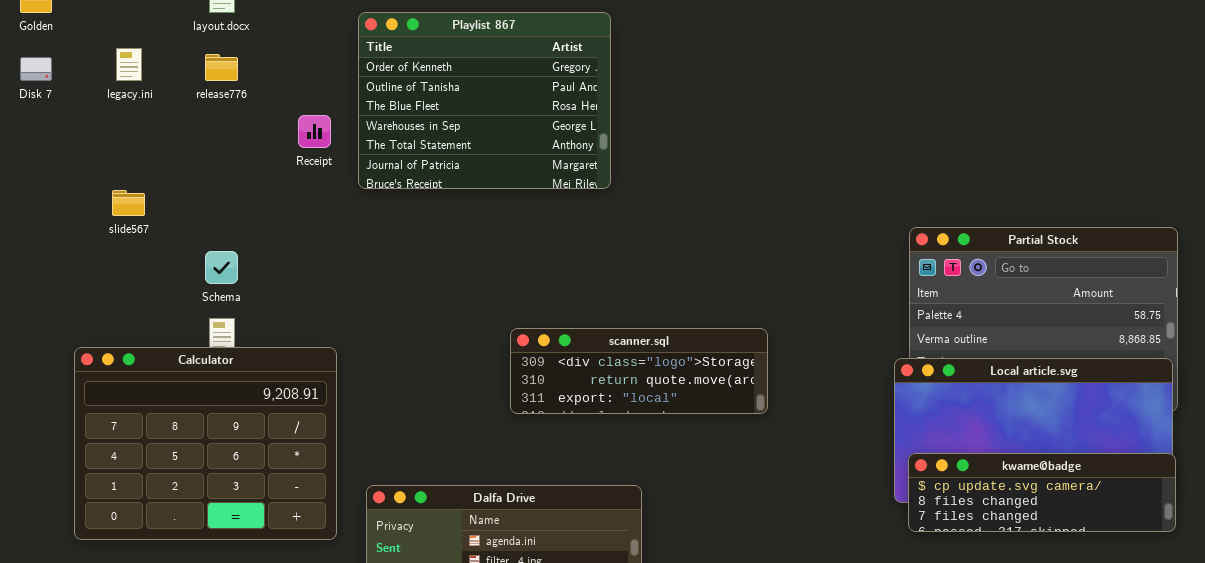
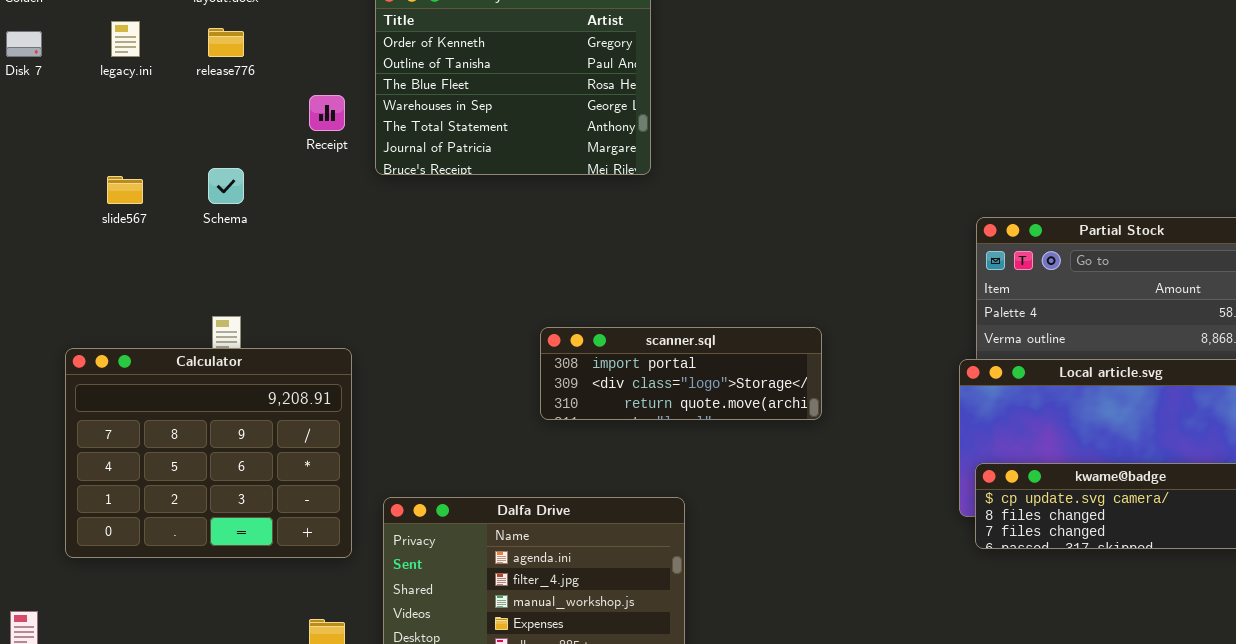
Schema: [205,251,238,284] -> [208,168,244,204], moved
scanner.sql: [510,328,768,414] -> [540,327,822,420], scrolled up 1 row

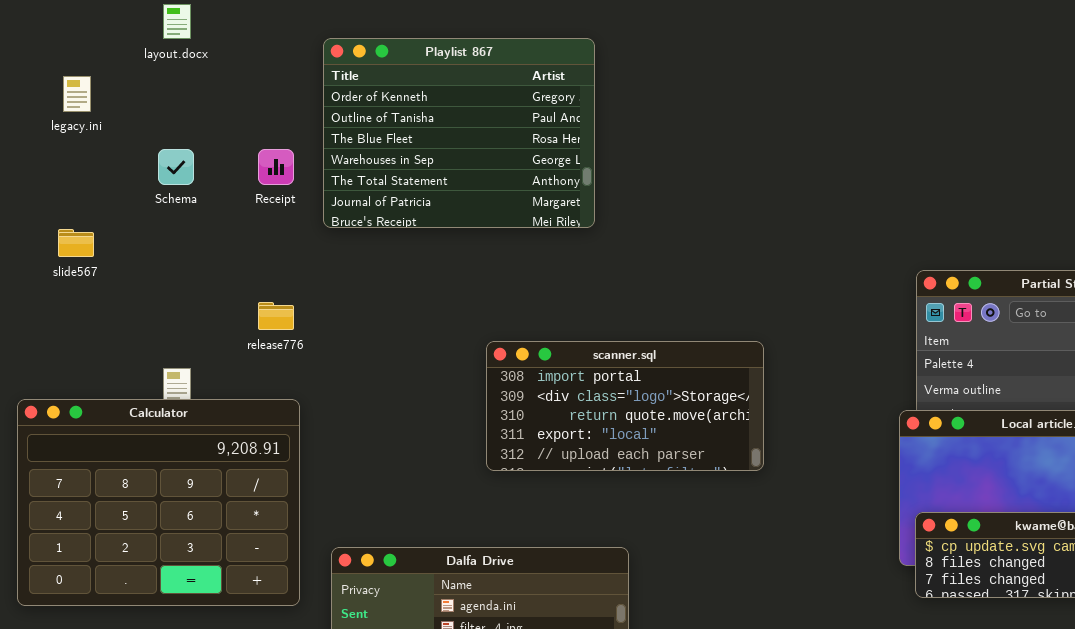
release776: [208,28,244,57] -> [258,302,294,330], moved
Schema: [208,168,244,204] -> [158,149,194,185], moved
scanner.sql: [540,327,822,420] -> [486,341,764,471], resized

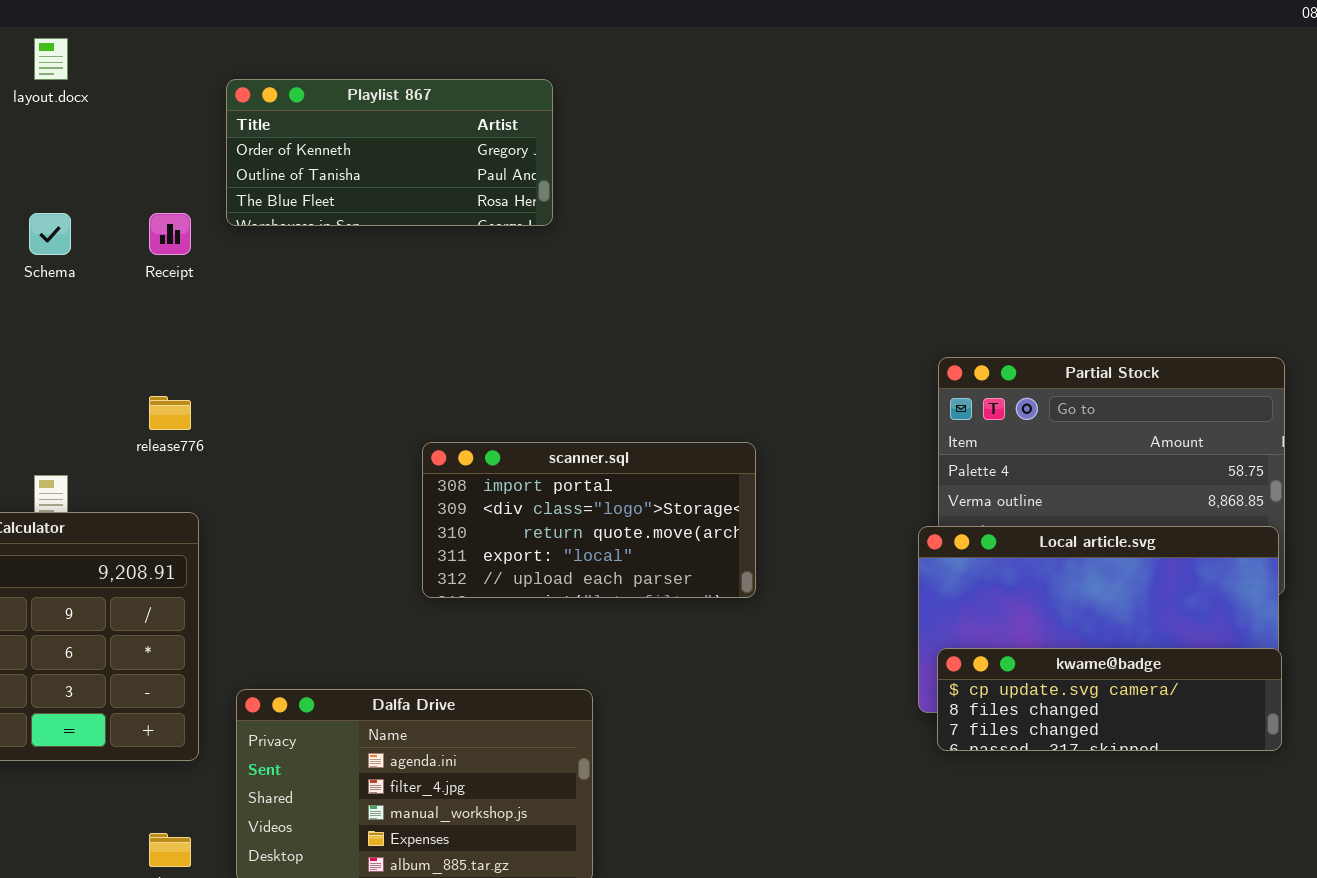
Playlist 867: [323,38,595,228] -> [226,79,553,226], resized

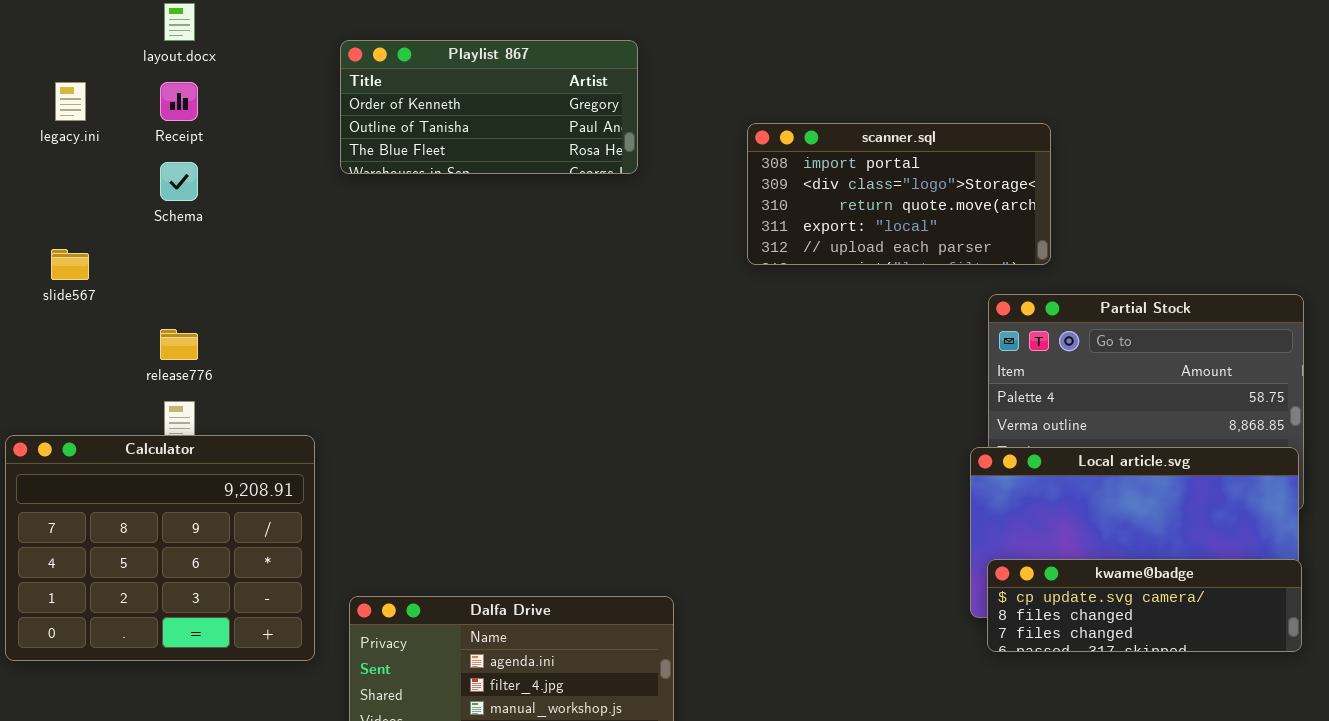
Receipt: [149,213,191,255] -> [160,82,198,121], moved
release776: [149,396,191,430] -> [160,329,198,360], moved
scanner.sql: [422,442,756,598] -> [747,123,1051,265], moved

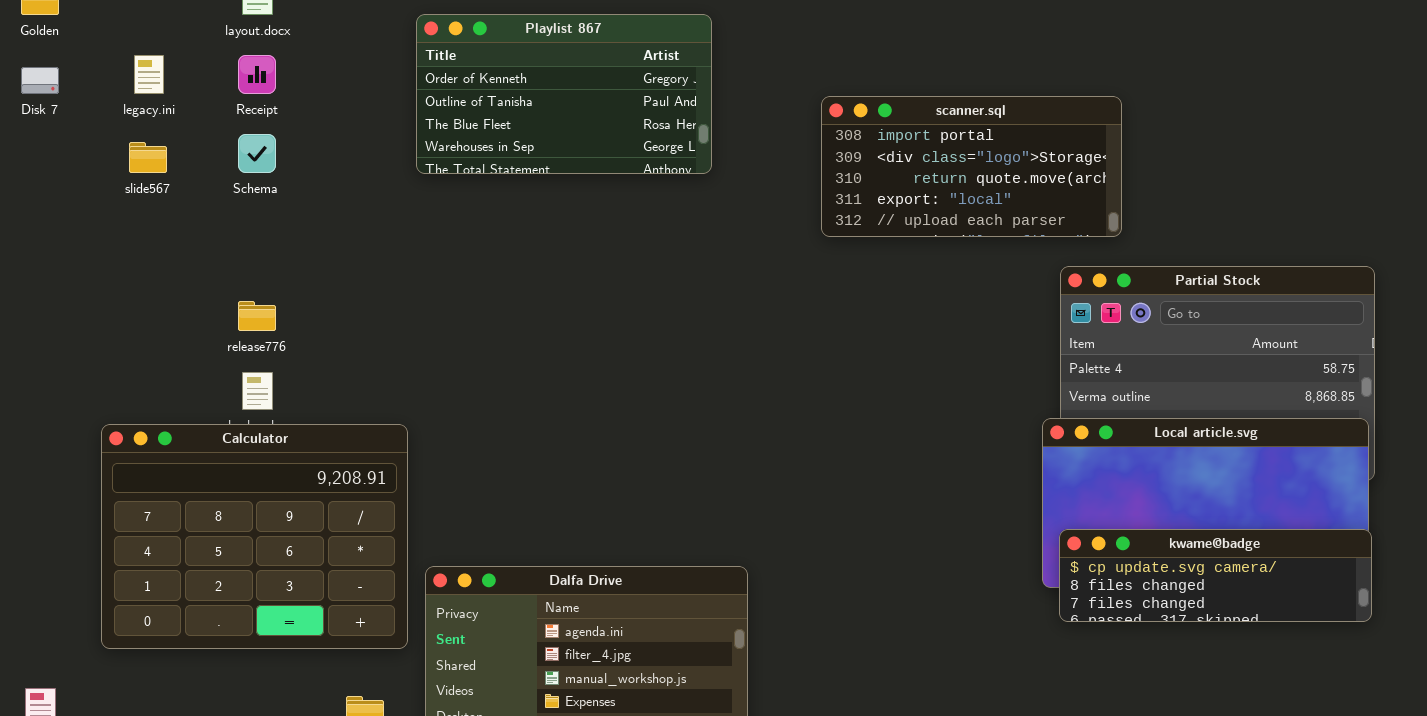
Playlist 867: [340,40,638,174] -> [416,14,712,174], resized
slide567: [51,249,89,280] -> [129,142,167,173], moved
Calculator: [5,435,315,661] -> [101,424,408,649], moved

